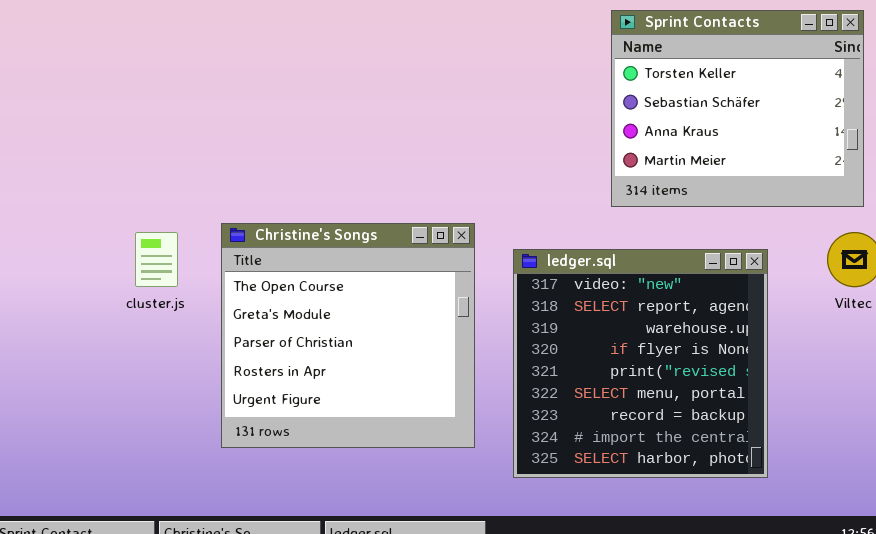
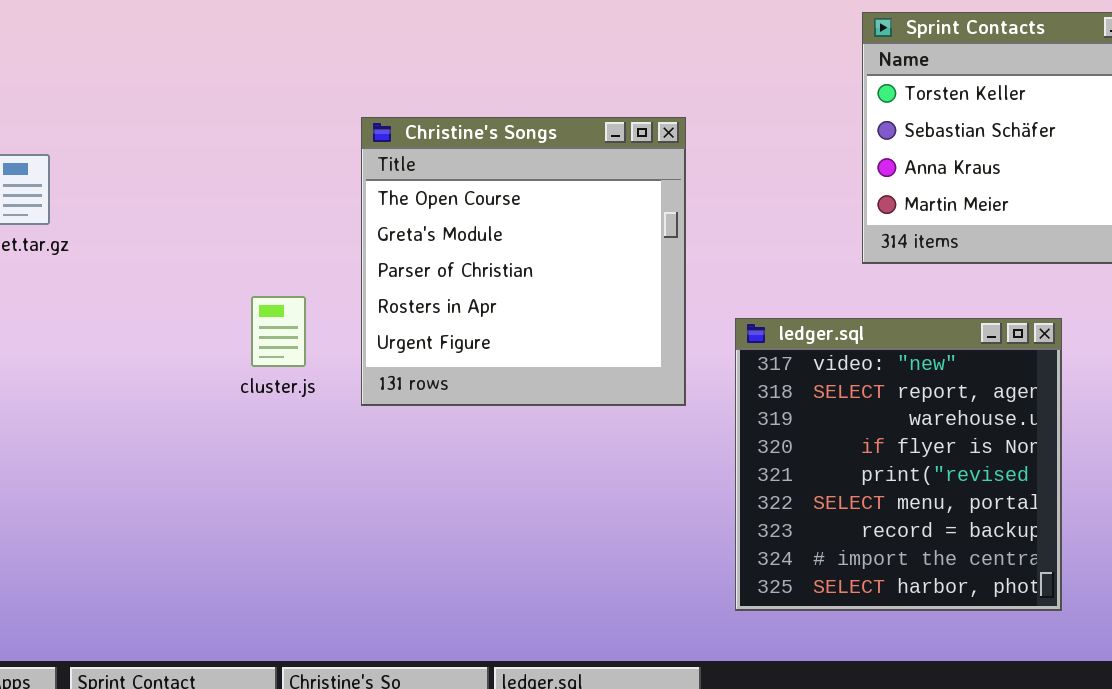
Christine's Songs: [221,223,475,448] -> [361,117,686,406], moved

